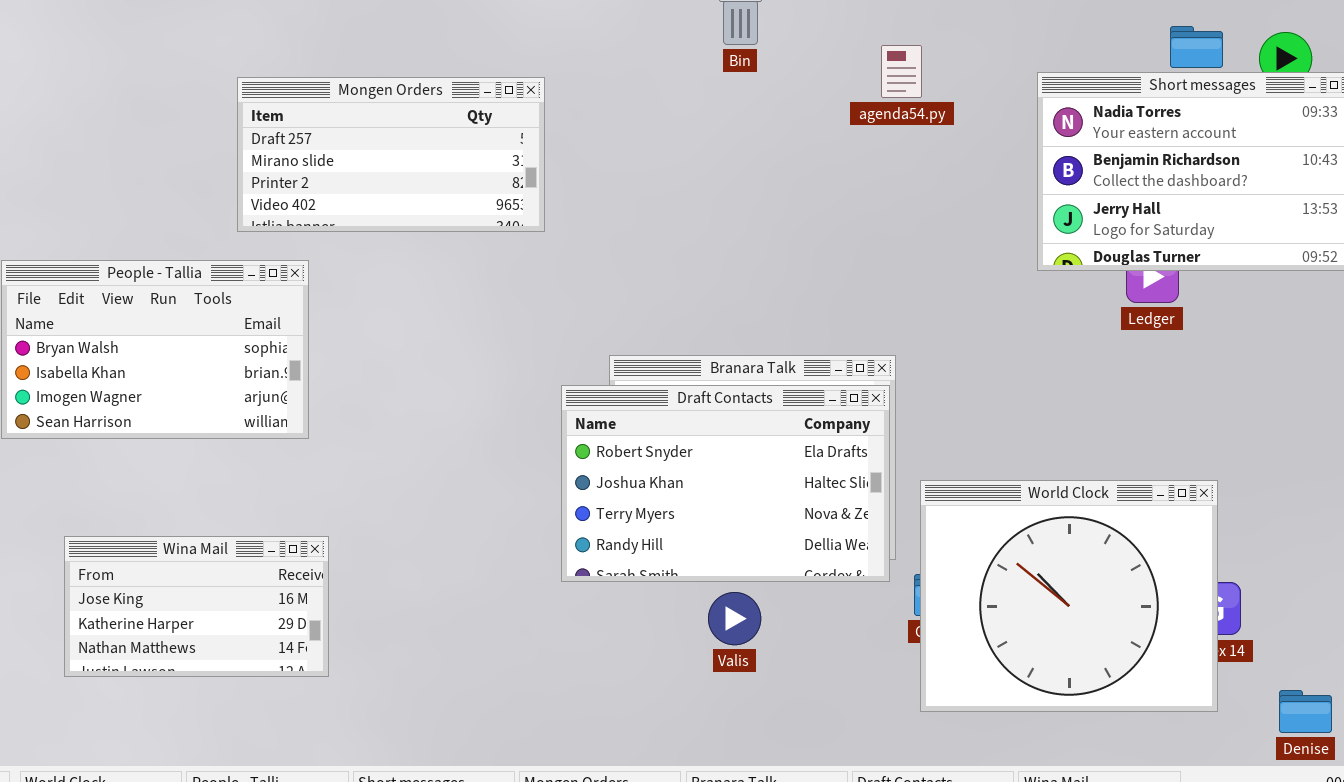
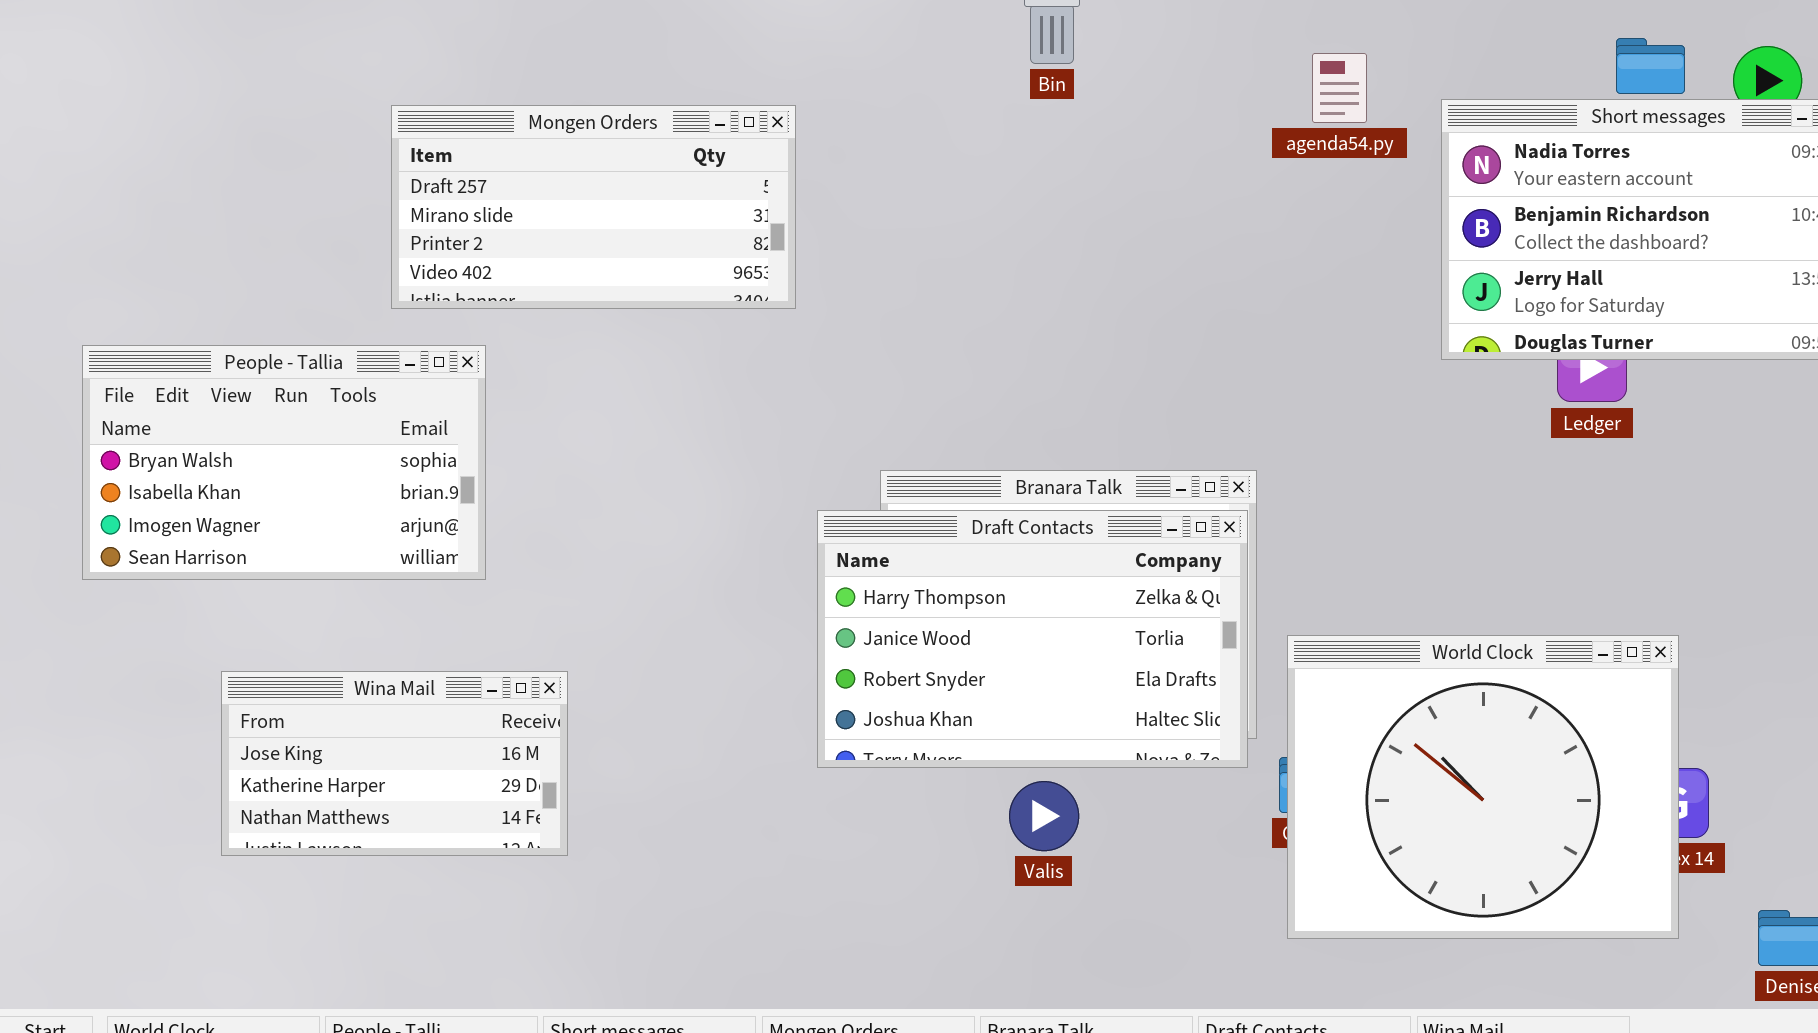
agenda54.py: [881,45,922,98] -> [1312,53,1367,123], moved
Draft Contacts: [561,385,890,582] -> [817,510,1248,768], scrolled up 2 rows
Wina Mail: [64,536,329,677] -> [221,671,568,856], moved

